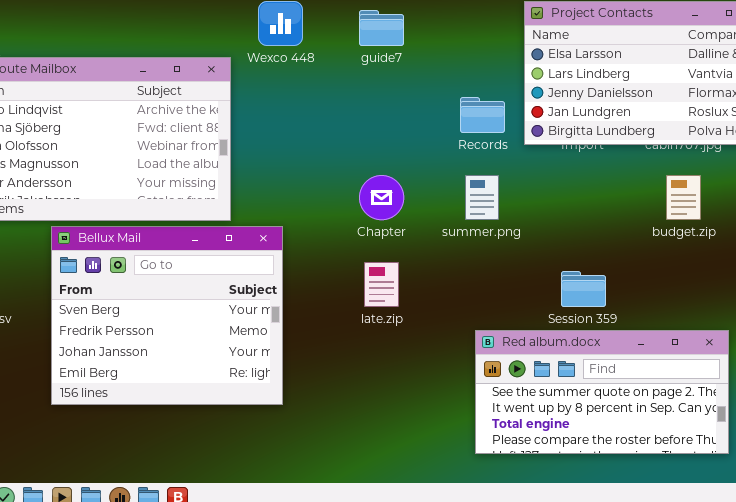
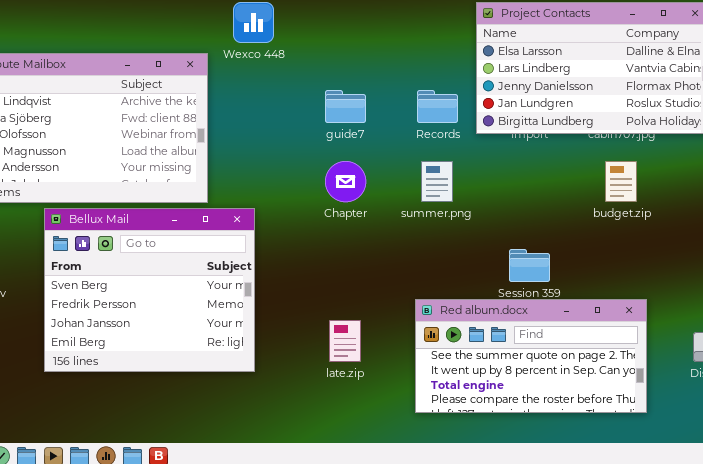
guide7: [359,10,404,46] -> [325,90,366,123], moved
late.zip: [364,262,399,307] -> [329,320,361,362], moved
Red album.docx: [475,330,729,454] -> [415,299,647,413], moved

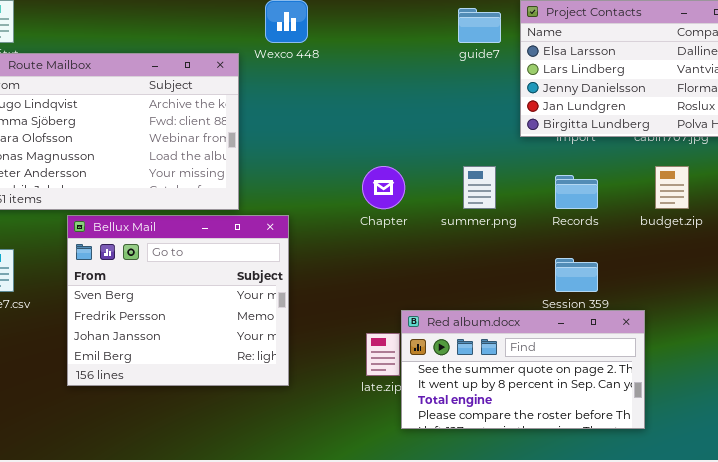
guide7: [325,90,366,123] -> [458,8,501,43], moved
Records: [417,90,458,123] -> [555,175,598,209], moved
Red album.docx: [415,299,647,413] -> [401,310,645,429], moved

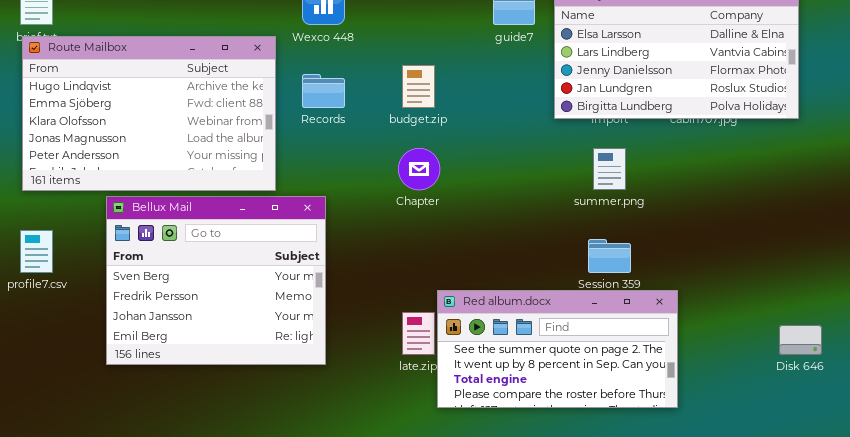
summer.png: [463,166,496,209] -> [593,148,626,190], moved
budget.zip: [655,166,689,209] -> [402,65,435,108], moved
Records: [555,175,598,209] -> [302,74,345,108], moved

